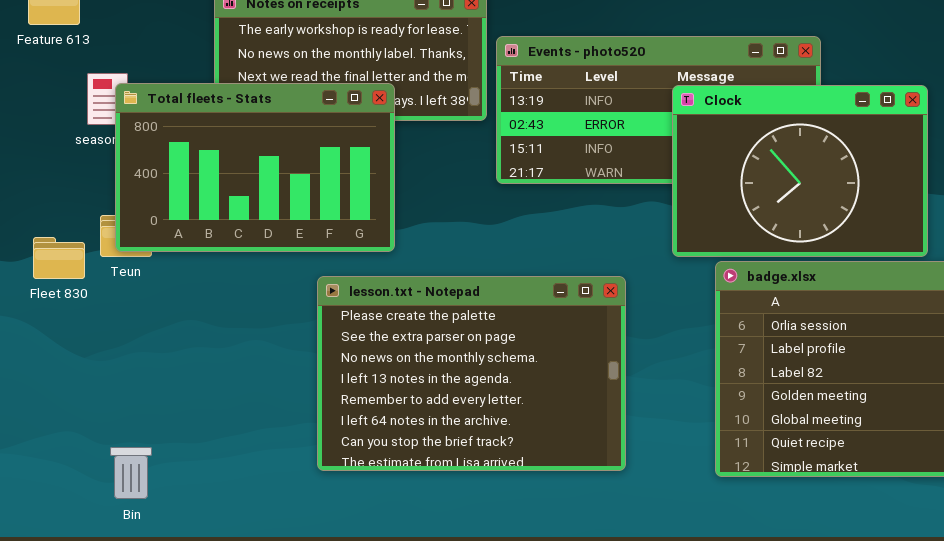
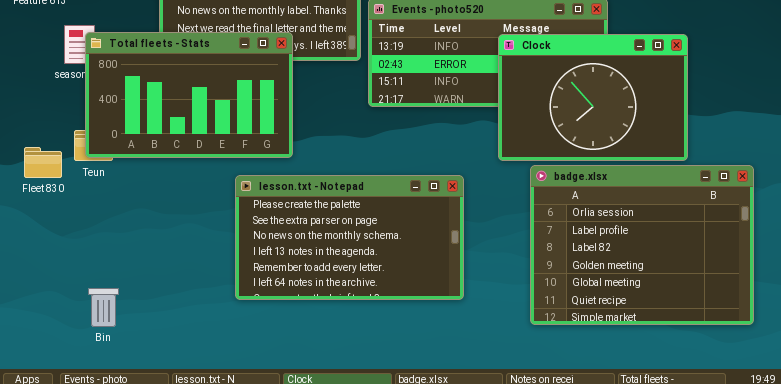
lesson.txt - Notepad: [317,276,626,471] -> [235,175,464,300], resized
Bin: [110,447,152,499] -> [88,288,119,327], moved

